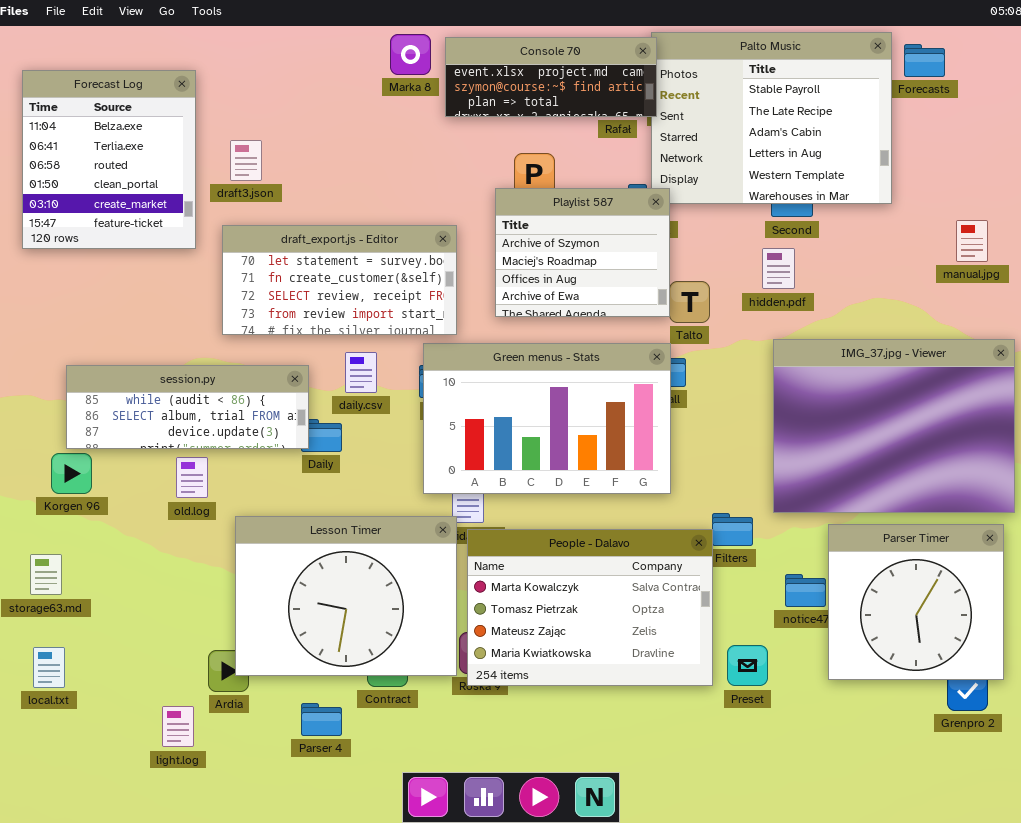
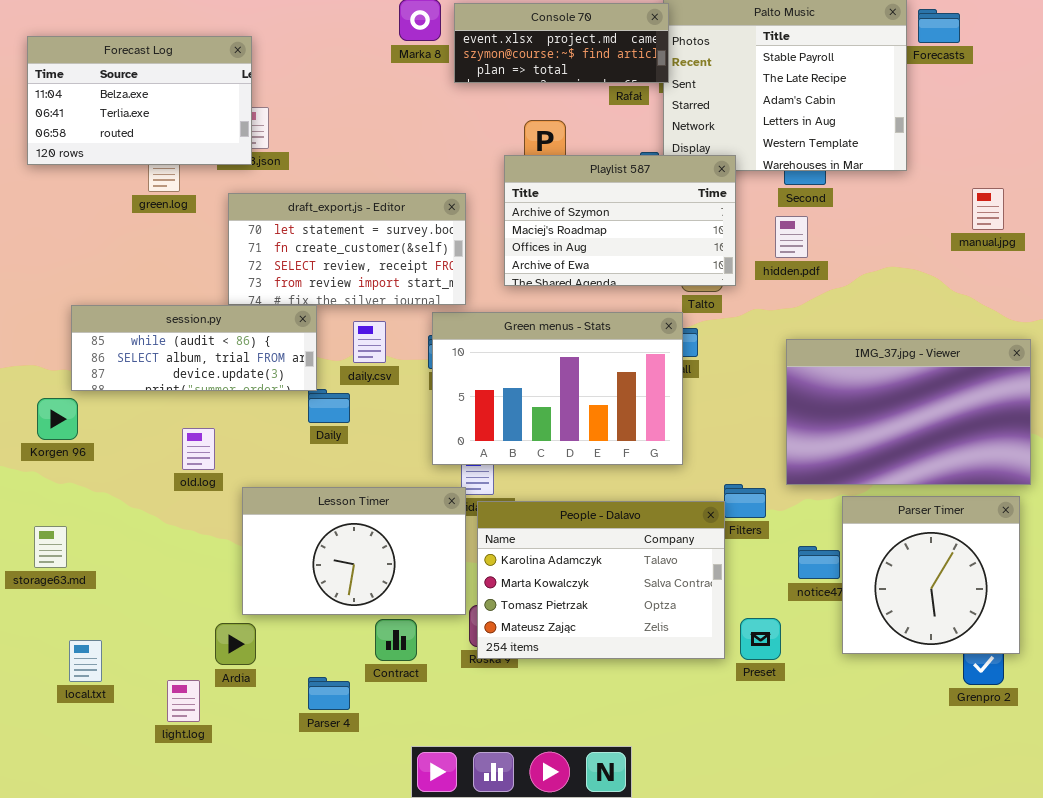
Forecast Log: [22,70,196,249] -> [27,36,252,165], resized
Playlist 587: [495,188,670,317] -> [504,155,736,286], resized
IMG_37.jpg - Viewer: [773,339,1015,513] -> [786,339,1031,485], resized
session.py: [66,365,309,449] -> [71,305,317,391], moved
Korgen 96: [51,453,92,494] -> [37,398,78,440], moved
Lesson Timer: [235,516,457,676] -> [242,487,466,615], resized
People - Dalavo: [467,529,713,686] -> [477,501,725,659], scrolled up 1 row
local.txt: [33,647,65,688] -> [69,640,102,682], moved

